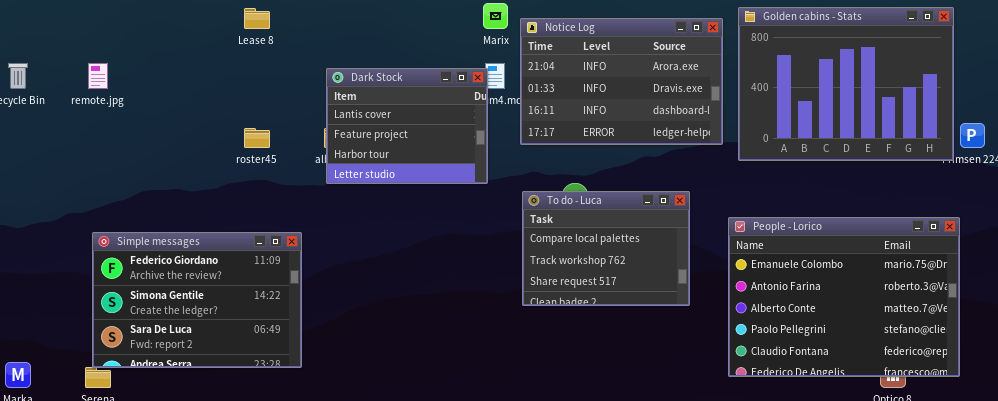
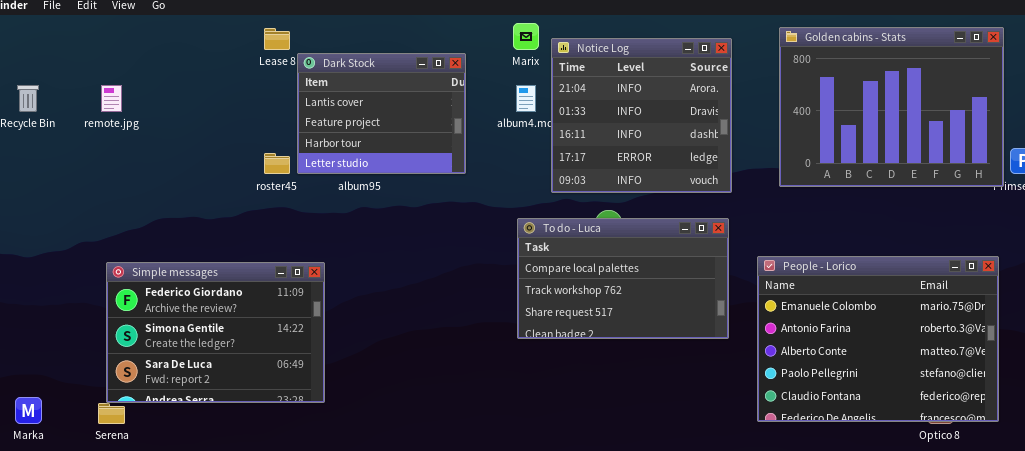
Notice Log: [520,18,723,145] -> [551,38,732,193], resized
Dark Stock: [326,68,488,184] -> [297,53,466,174], moved
To do - Luca: [522,191,690,306] -> [517,218,729,339], resized
People - Lorico: [728,217,960,377] -> [757,256,999,422], moved

